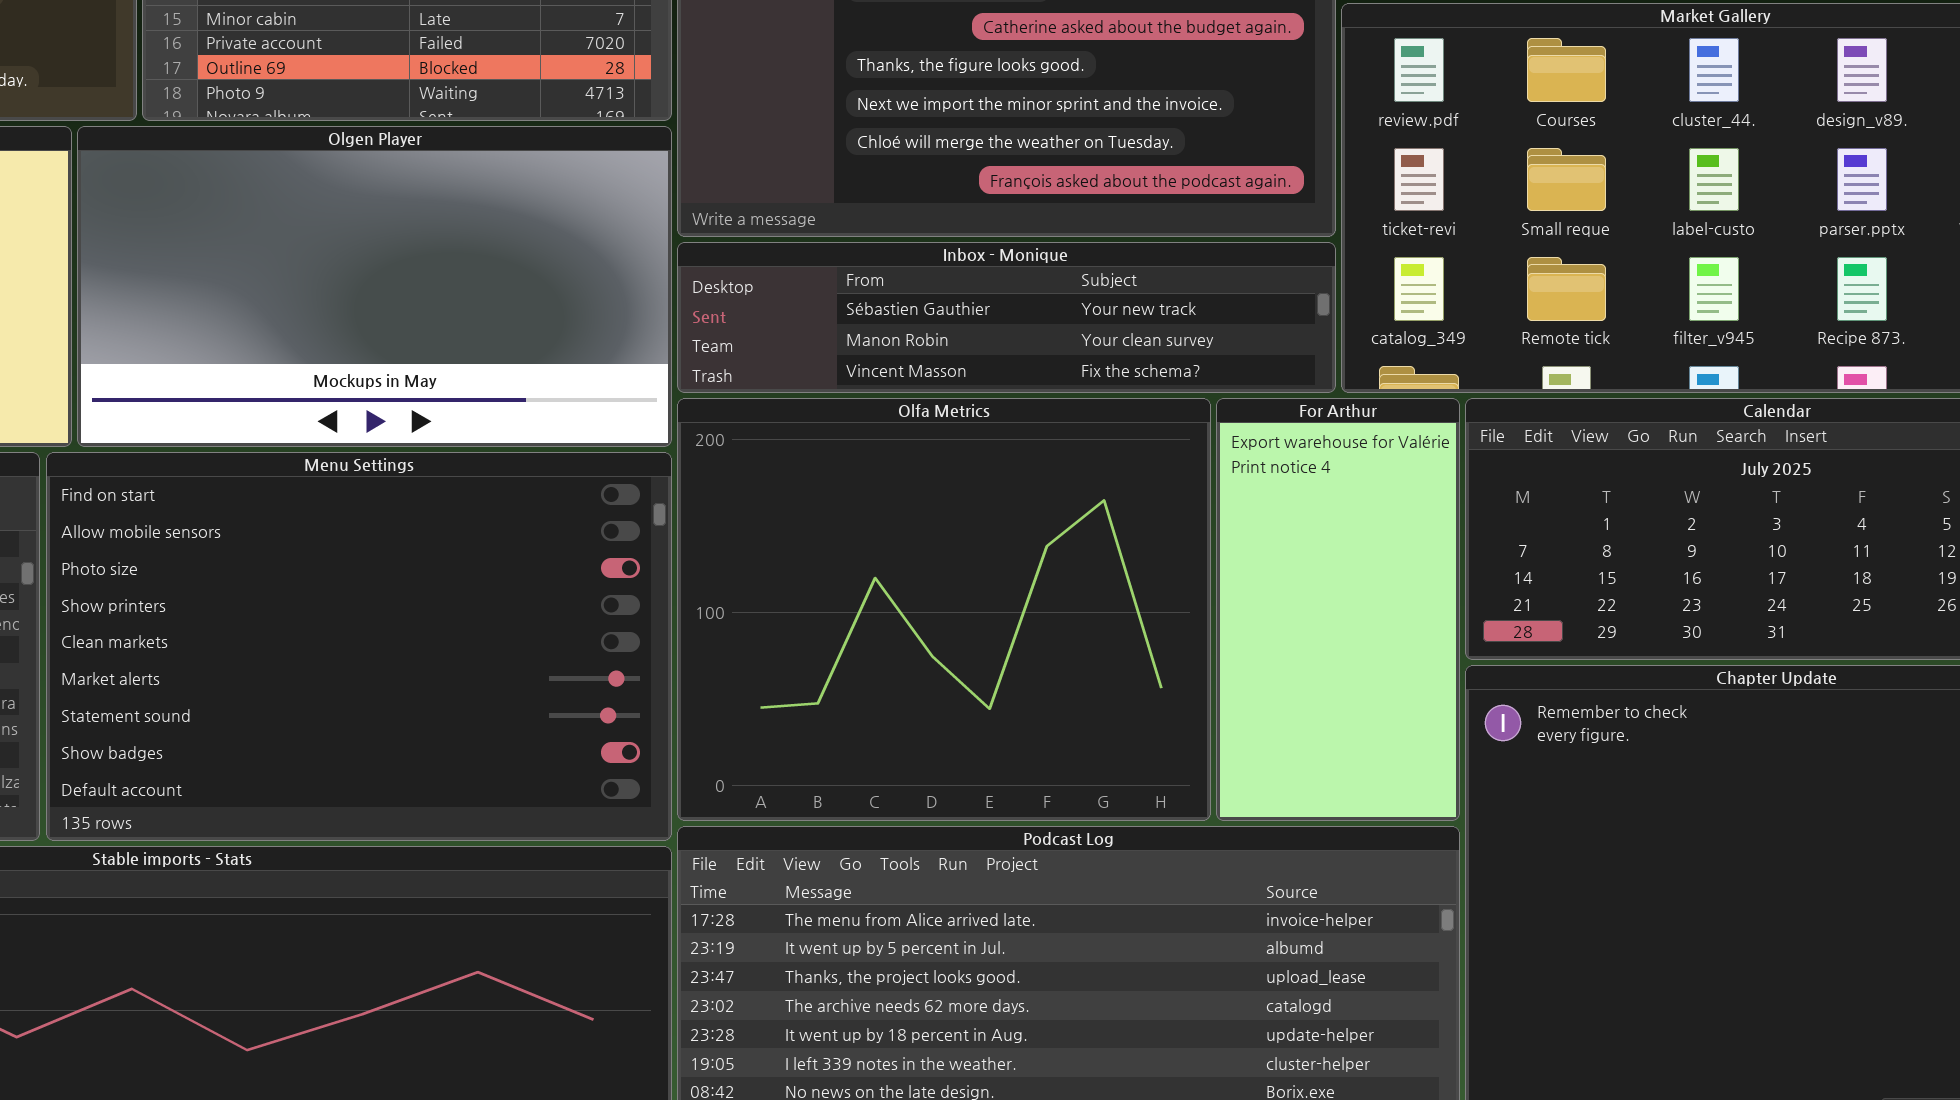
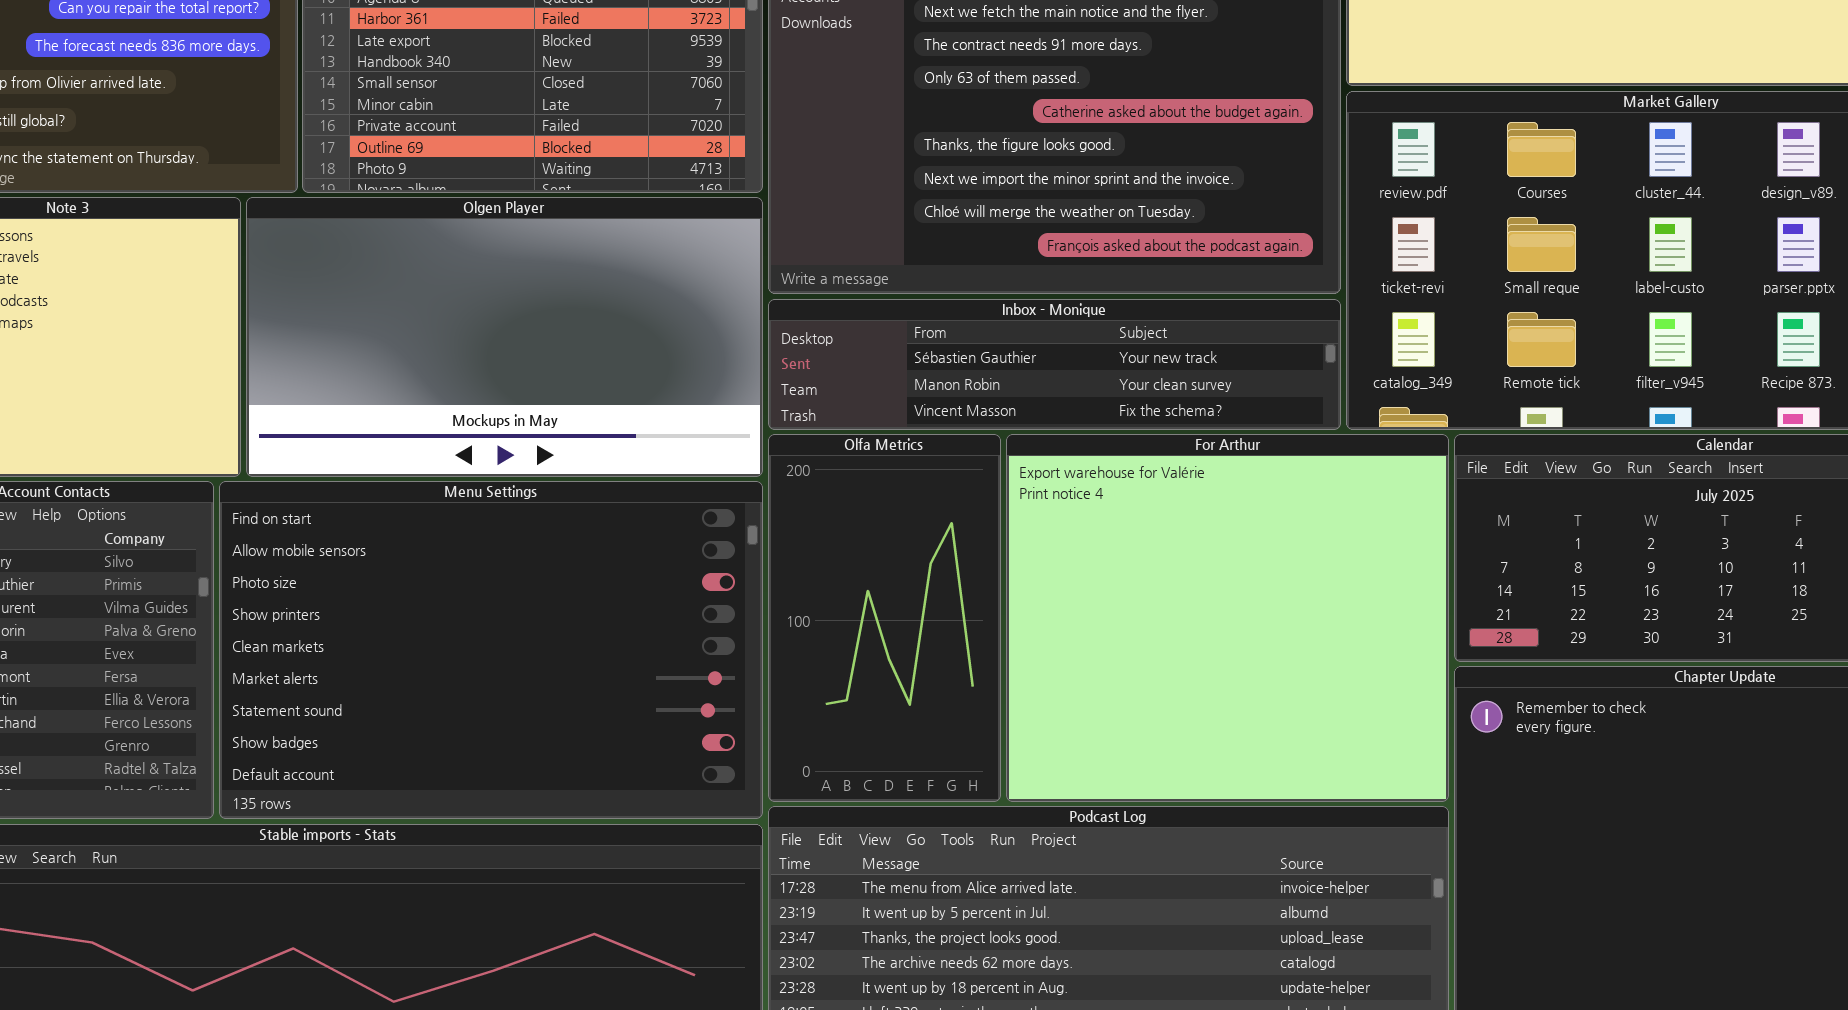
Olfa Metrics: [677,398,1211,821] -> [768,434,1001,802], resized
For Arthur: [1216,398,1460,821] -> [1006,434,1449,802], resized

